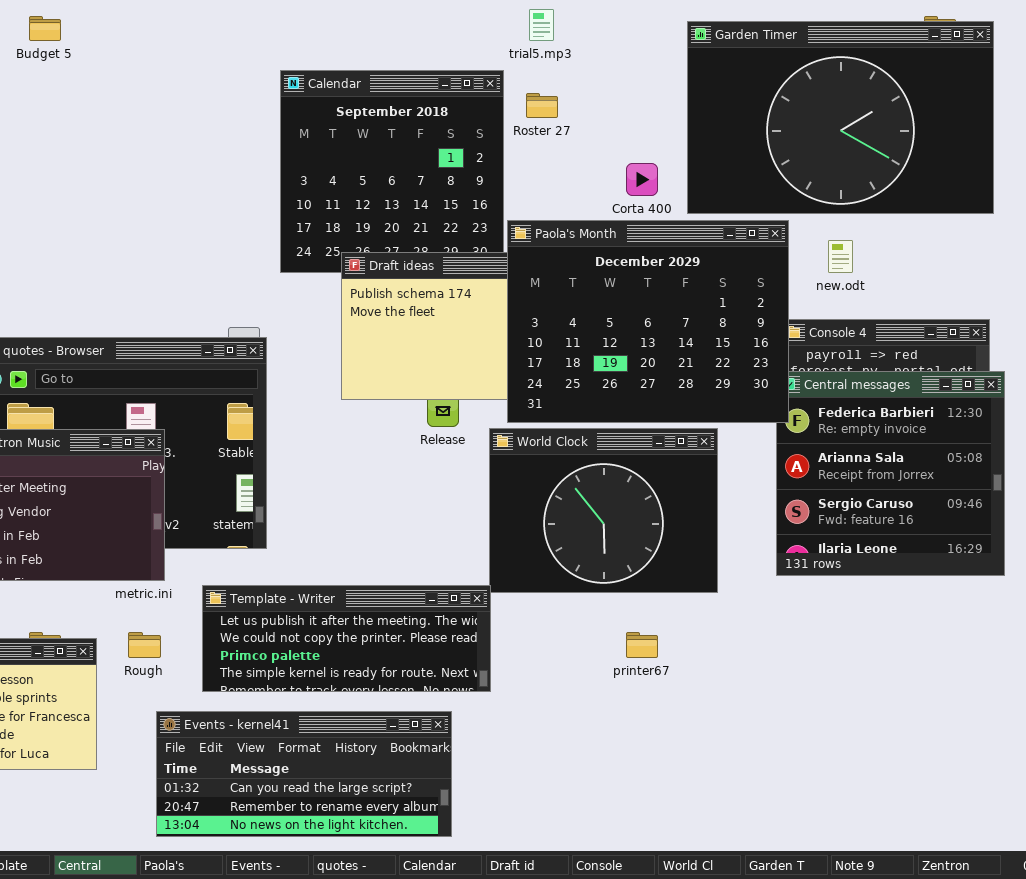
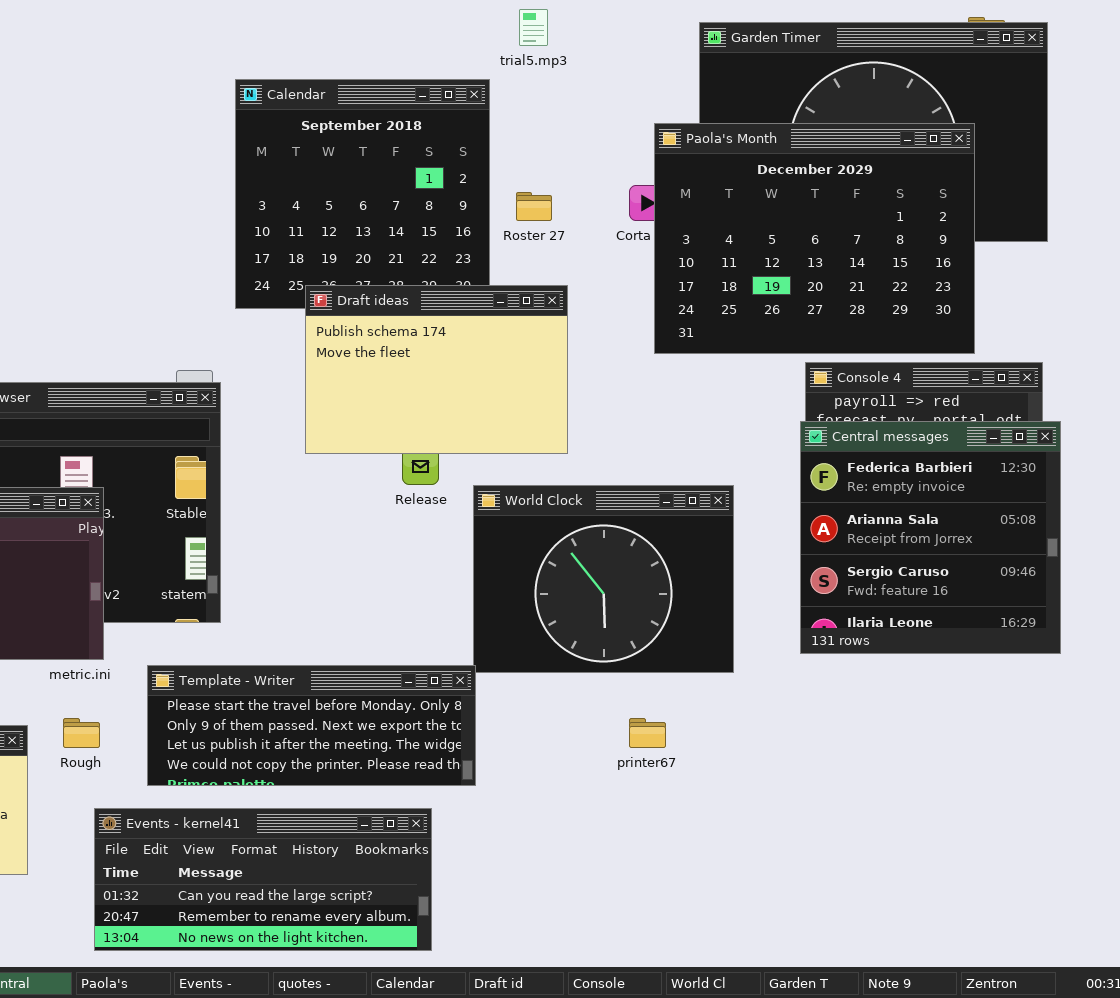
Roster 27: [526,93,558,118] -> [516,192,552,221], moved
Paola's Month: [507,220,789,423] -> [654,123,975,354], moved
Template - Writer: [202,585,491,692] -> [147,665,476,786], scrolled up 2 rows

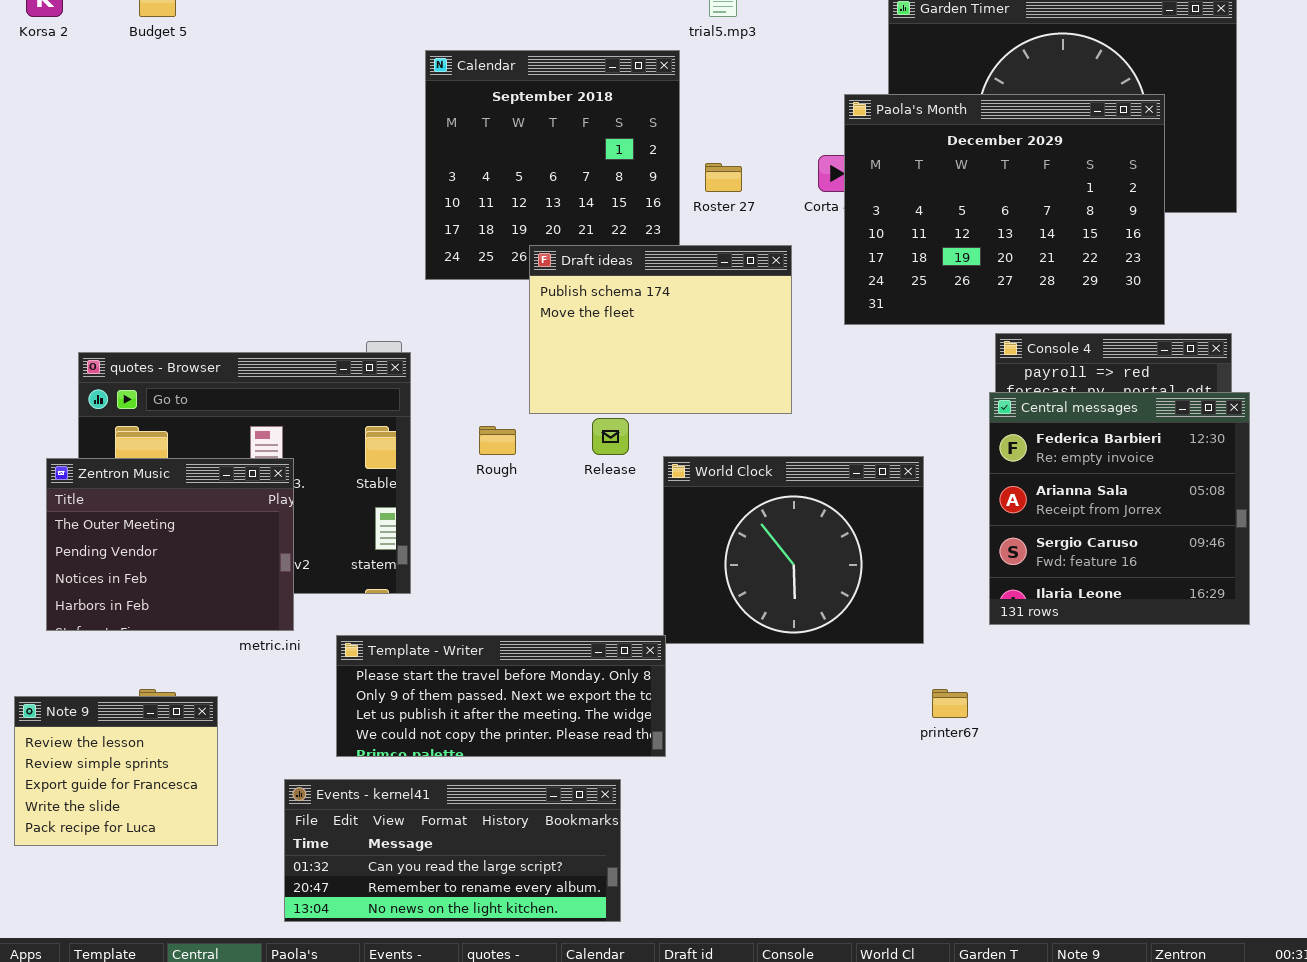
Draft ideas: [305,285,568,454] -> [529,245,792,414], moved
Rough: [63,718,100,748] -> [479,426,516,455], moved
printer67: [629,718,666,748] -> [932,689,968,718], moved

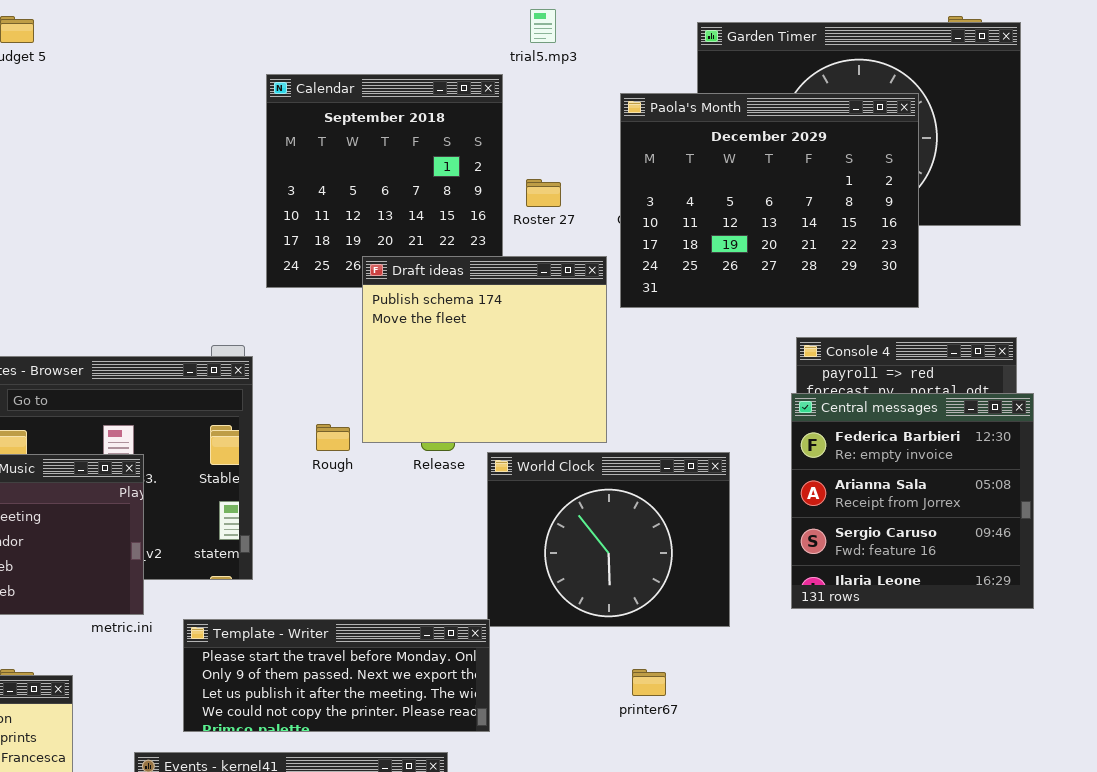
Paola's Month: [844,94,1165,325] -> [620,93,919,308], moved
Draft ideas: [529,245,792,414] -> [362,256,607,443], resized
printer67: [932,689,968,718] -> [632,669,666,696], moved

